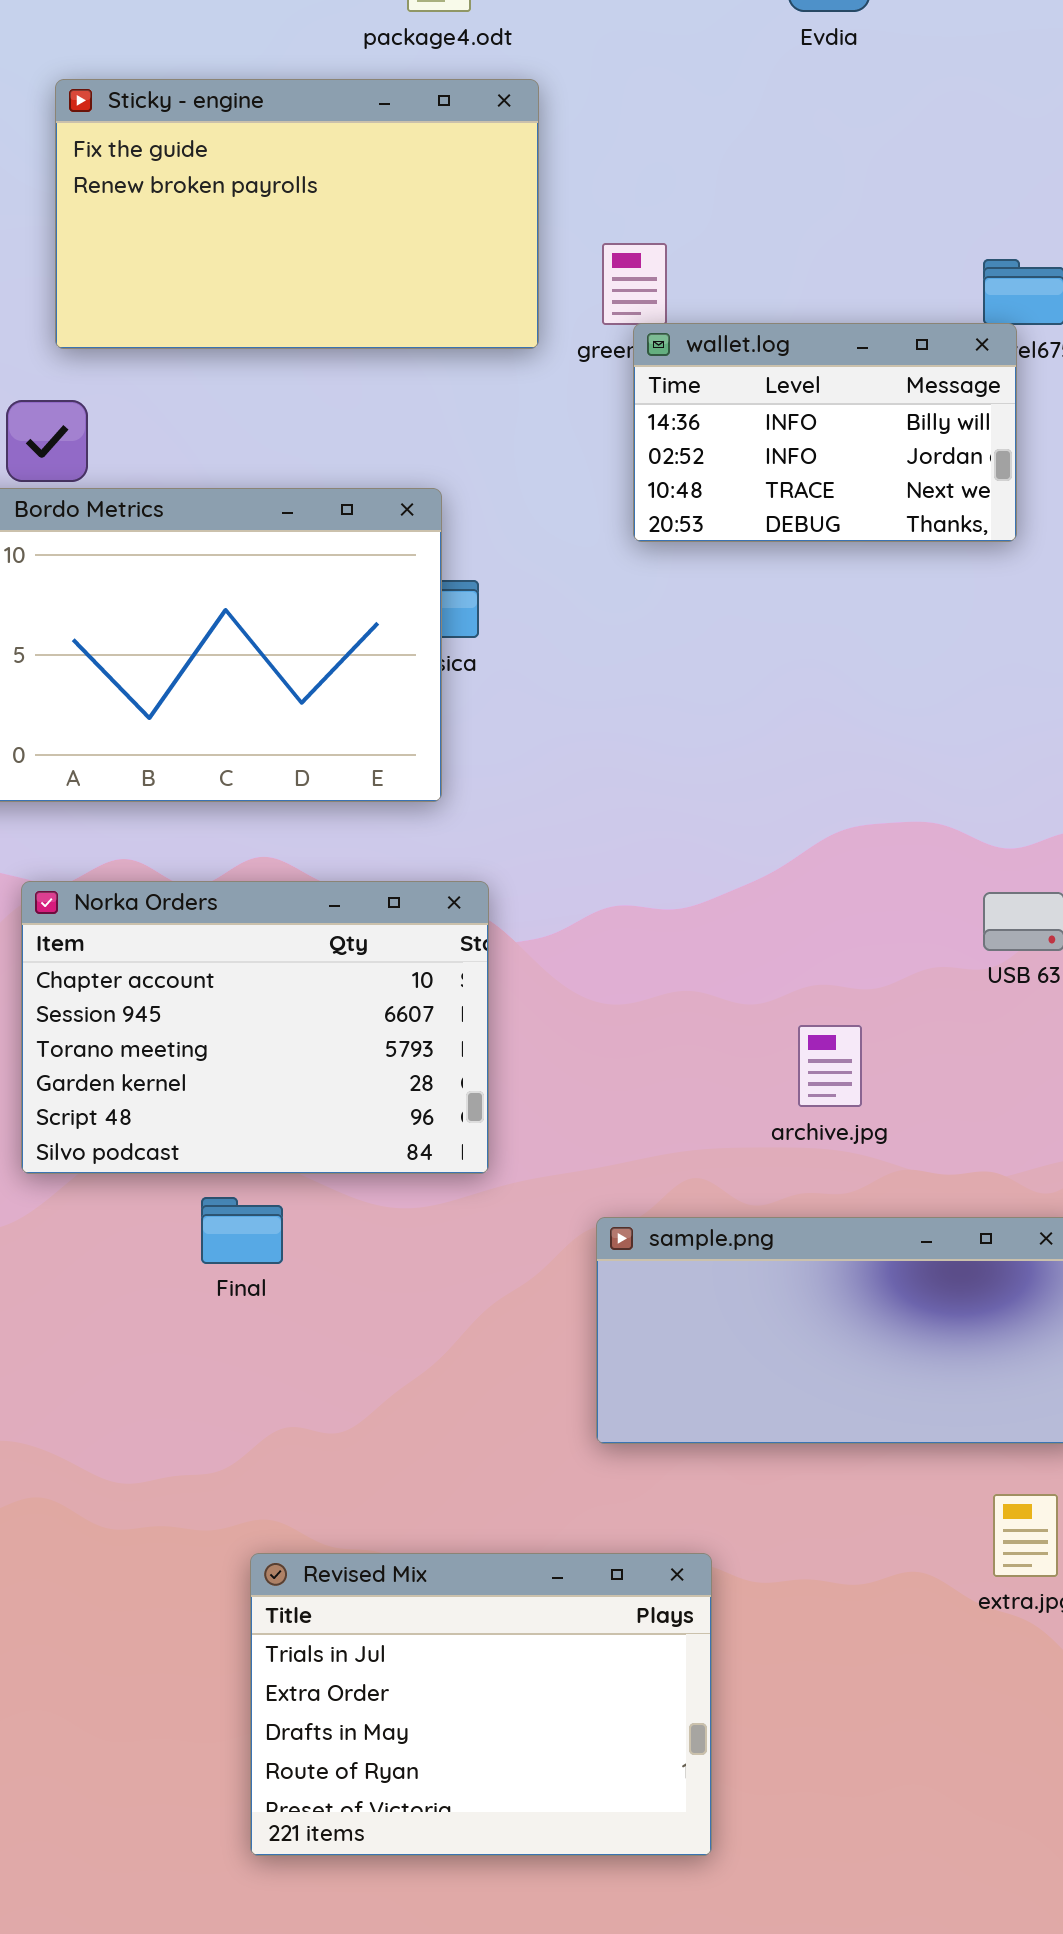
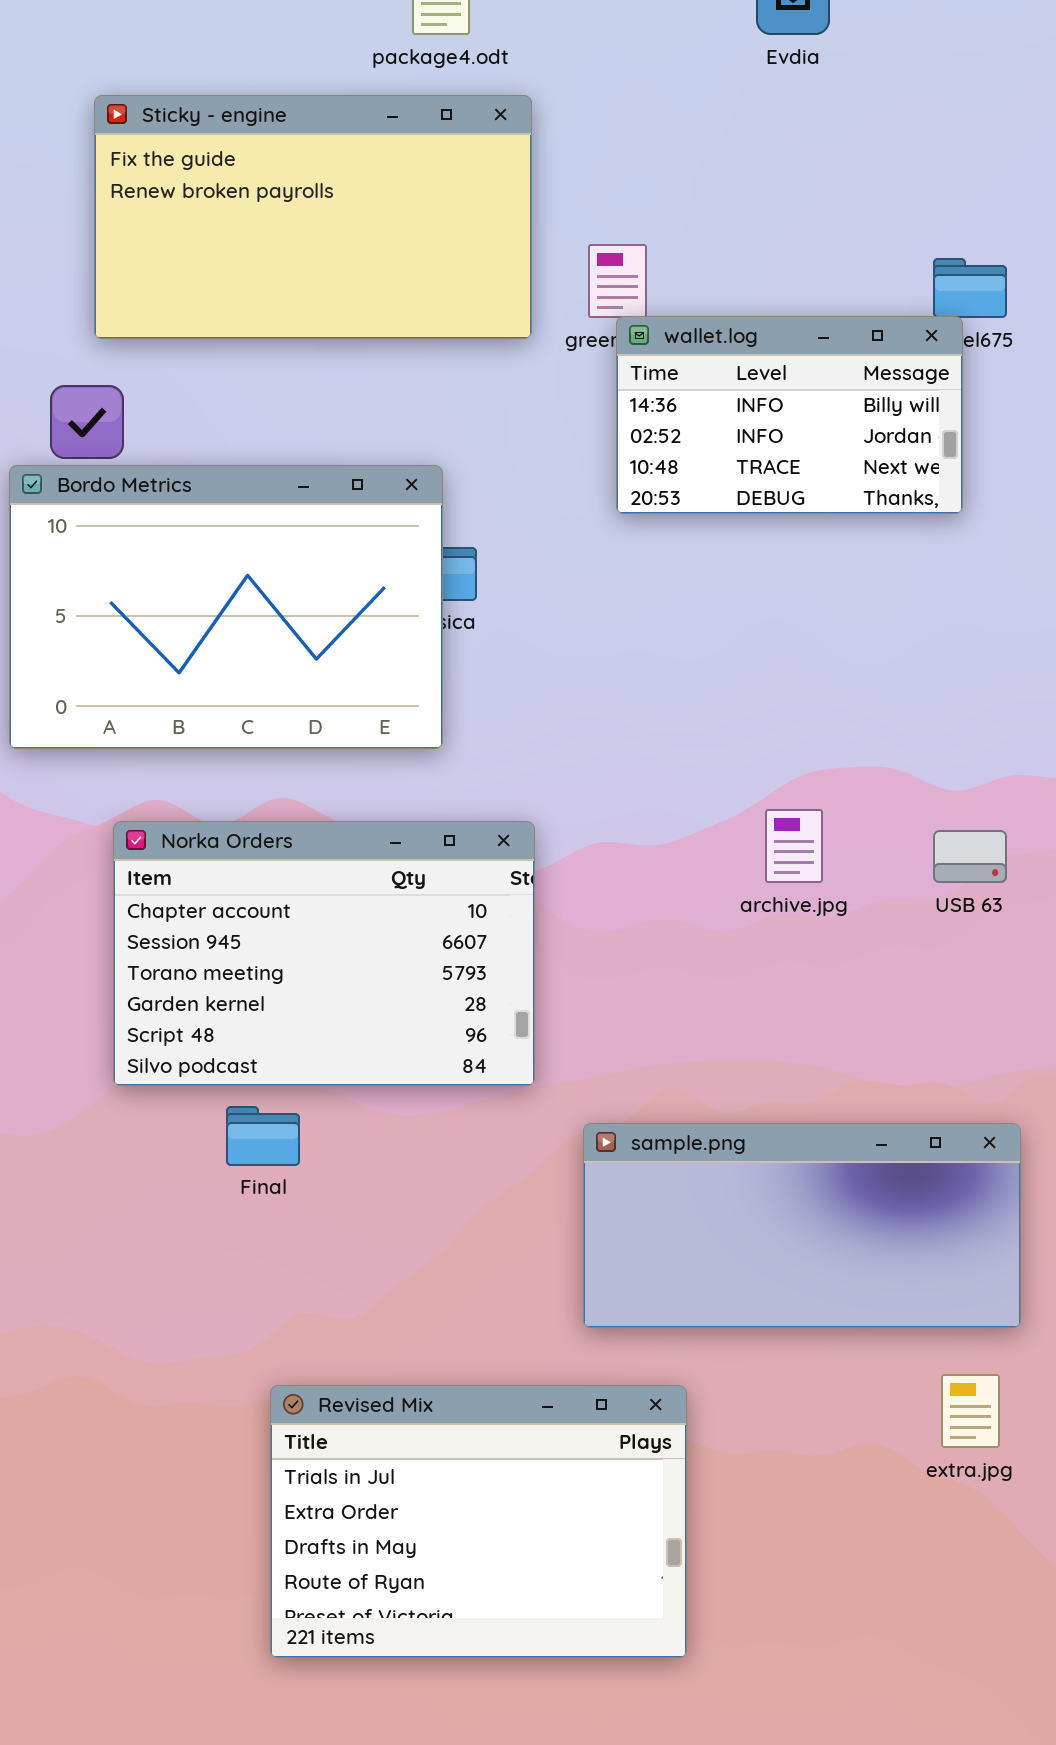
Norka Orders: [21,881,489,1174] -> [113,821,535,1086], moved
archive.jpg: [798,1025,862,1107] -> [765,809,823,883], moved
Revised Mix: [250,1553,712,1856] -> [270,1385,687,1658], moved

